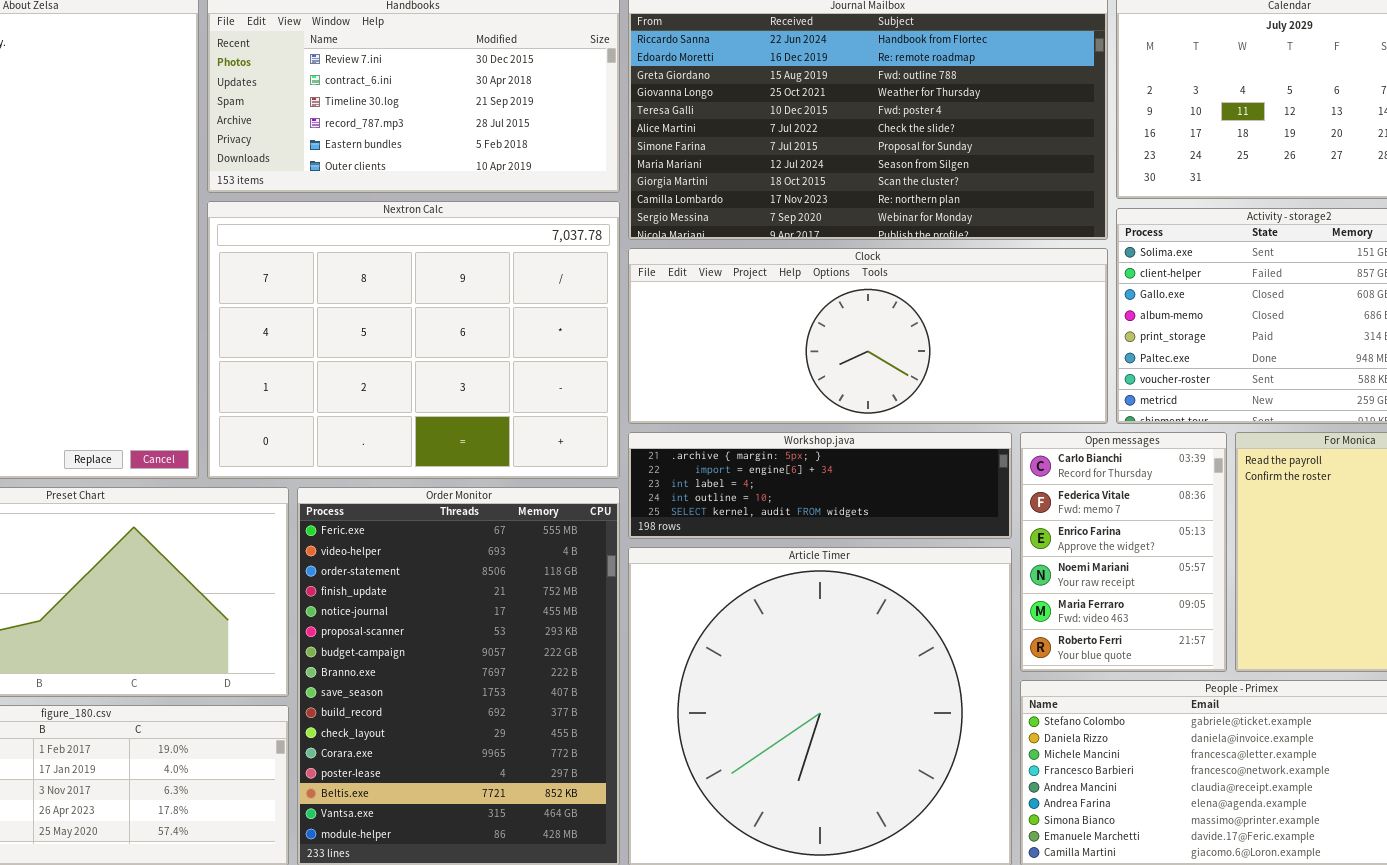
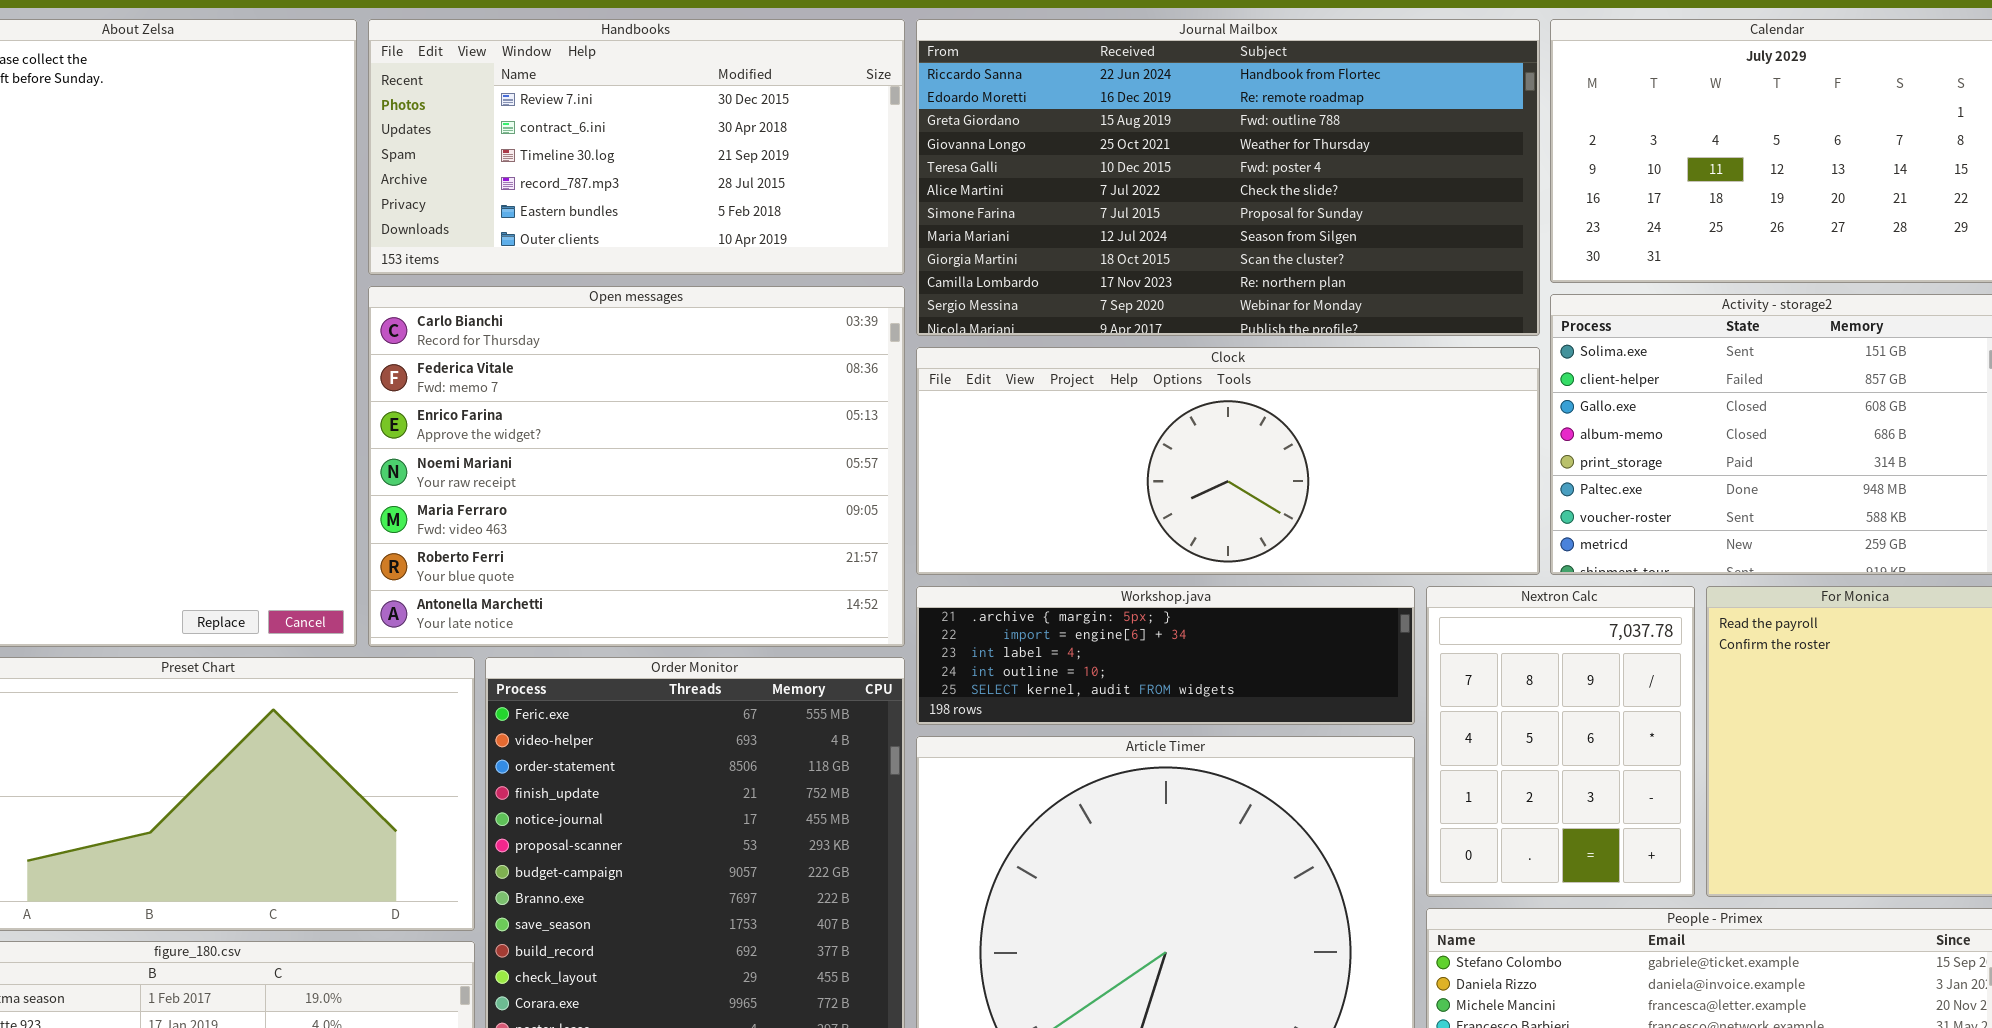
Nextron Calc: [207,201,620,479] -> [1426,586,1695,897], moved, resized
Open messages: [1020,432,1227,672] -> [368,286,905,647], moved, resized

